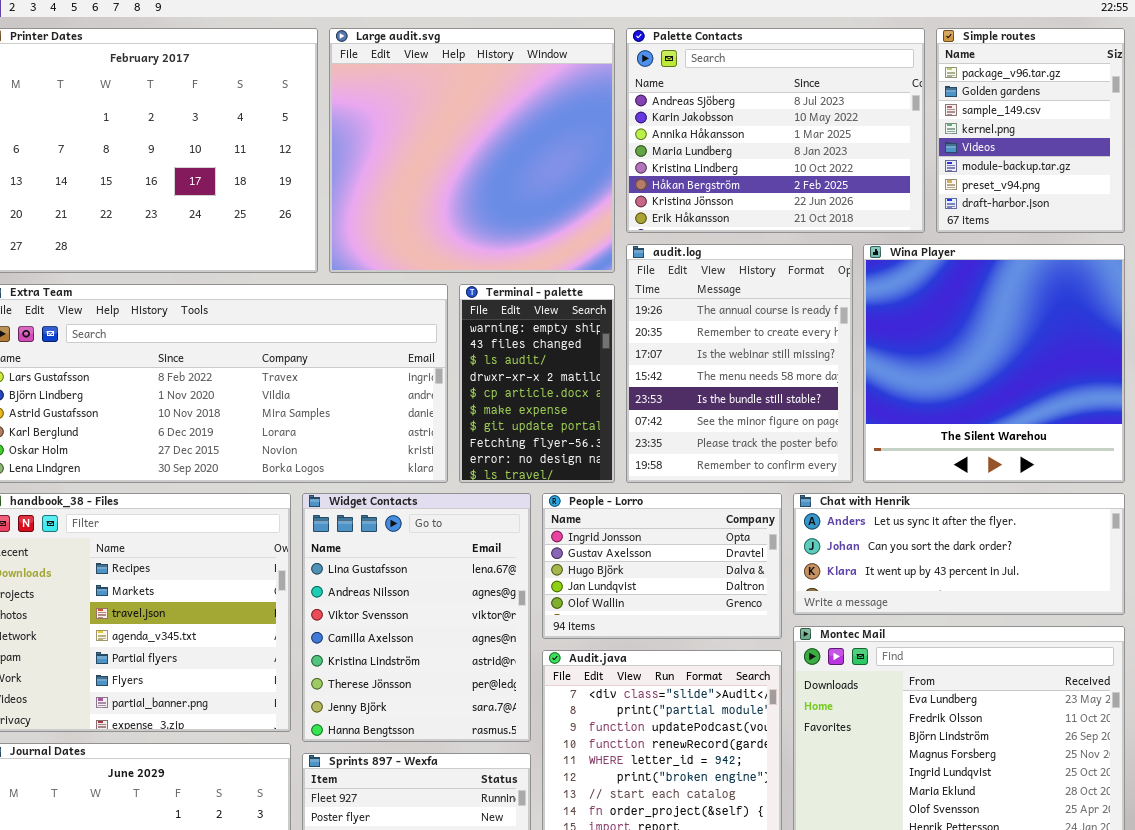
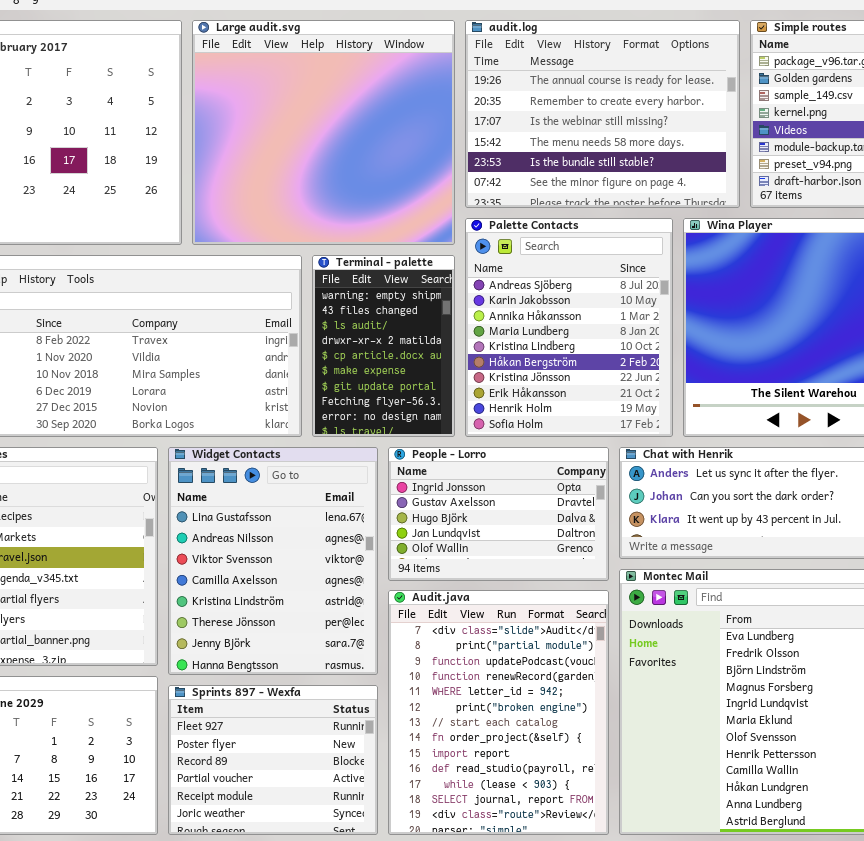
Palette Contacts: [626,28,925,233] -> [465,218,673,437], moved, resized
audit.log: [626,244,853,483] -> [465,20,740,208], moved, resized

